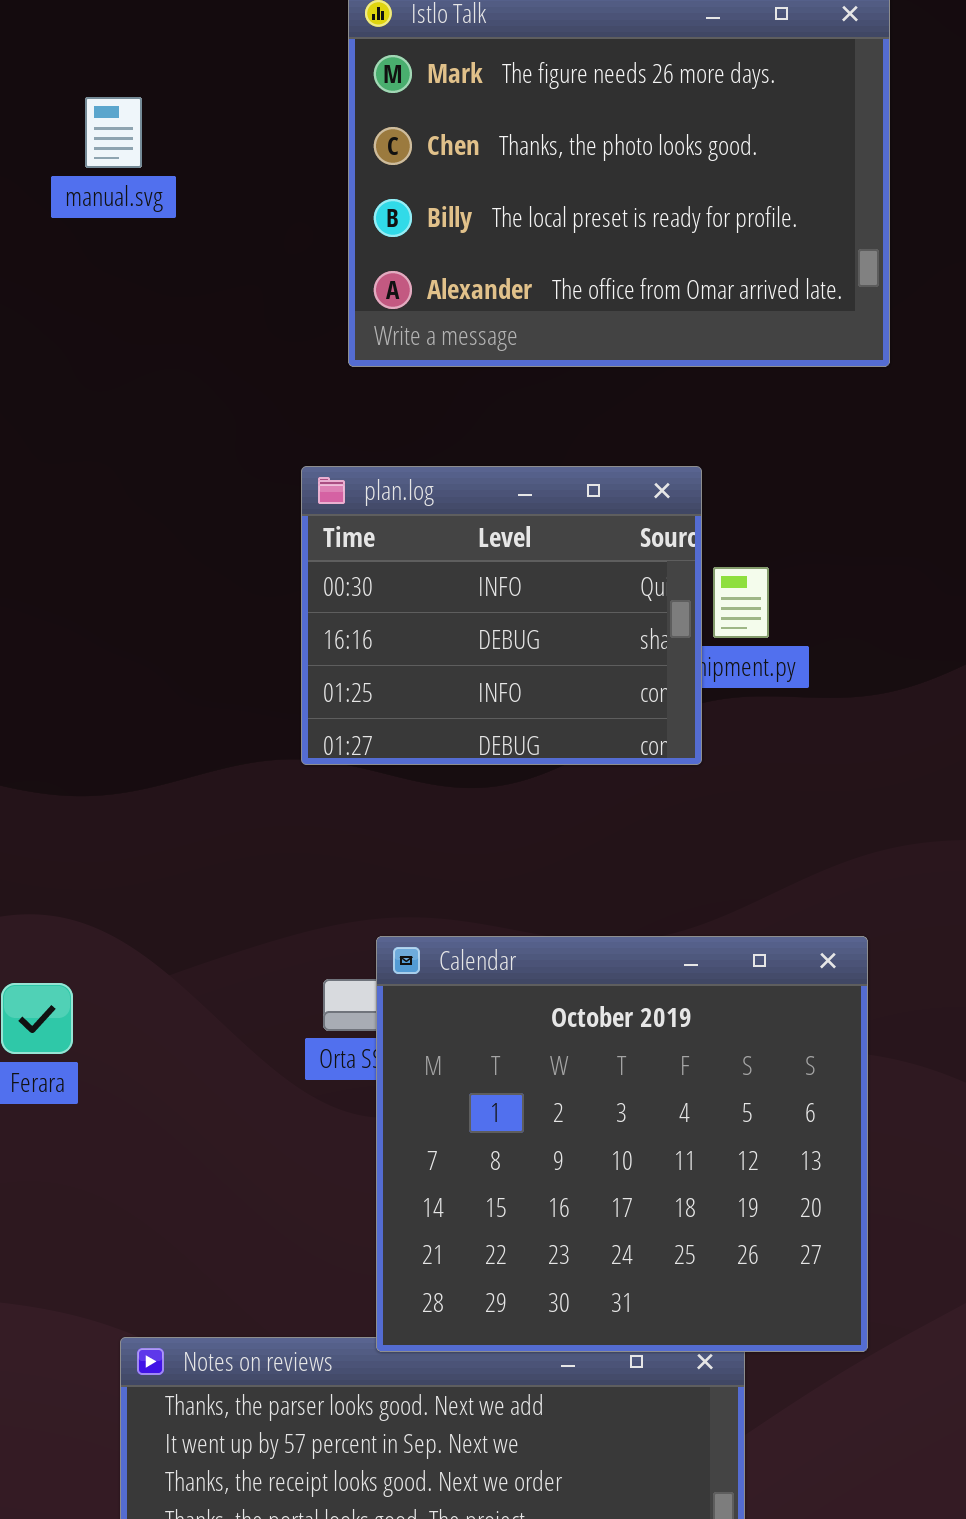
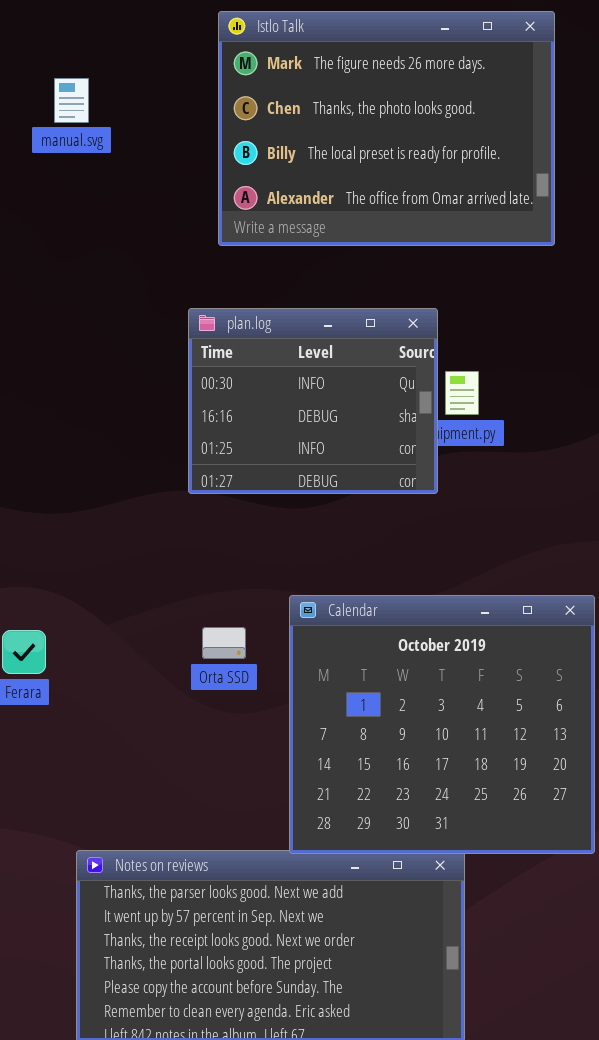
Calendar: [376,936,868,1352] -> [289,595,595,854], moved

